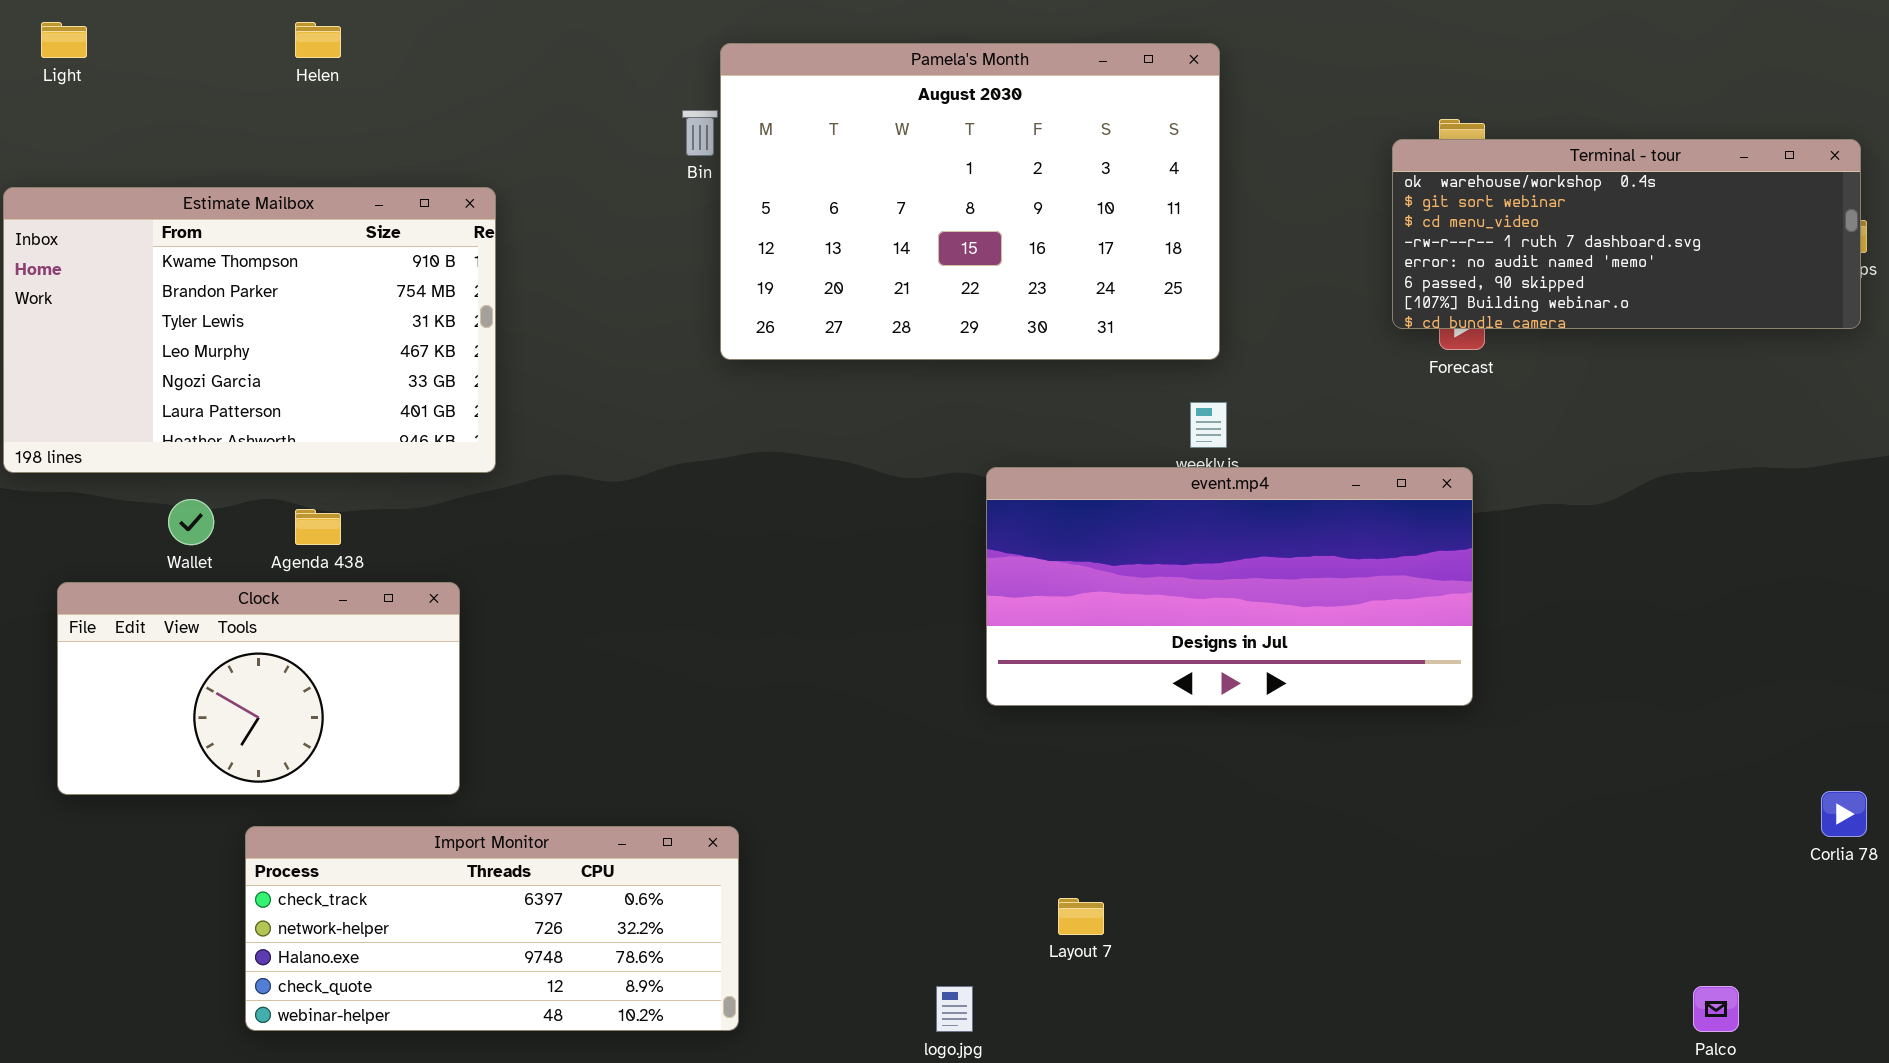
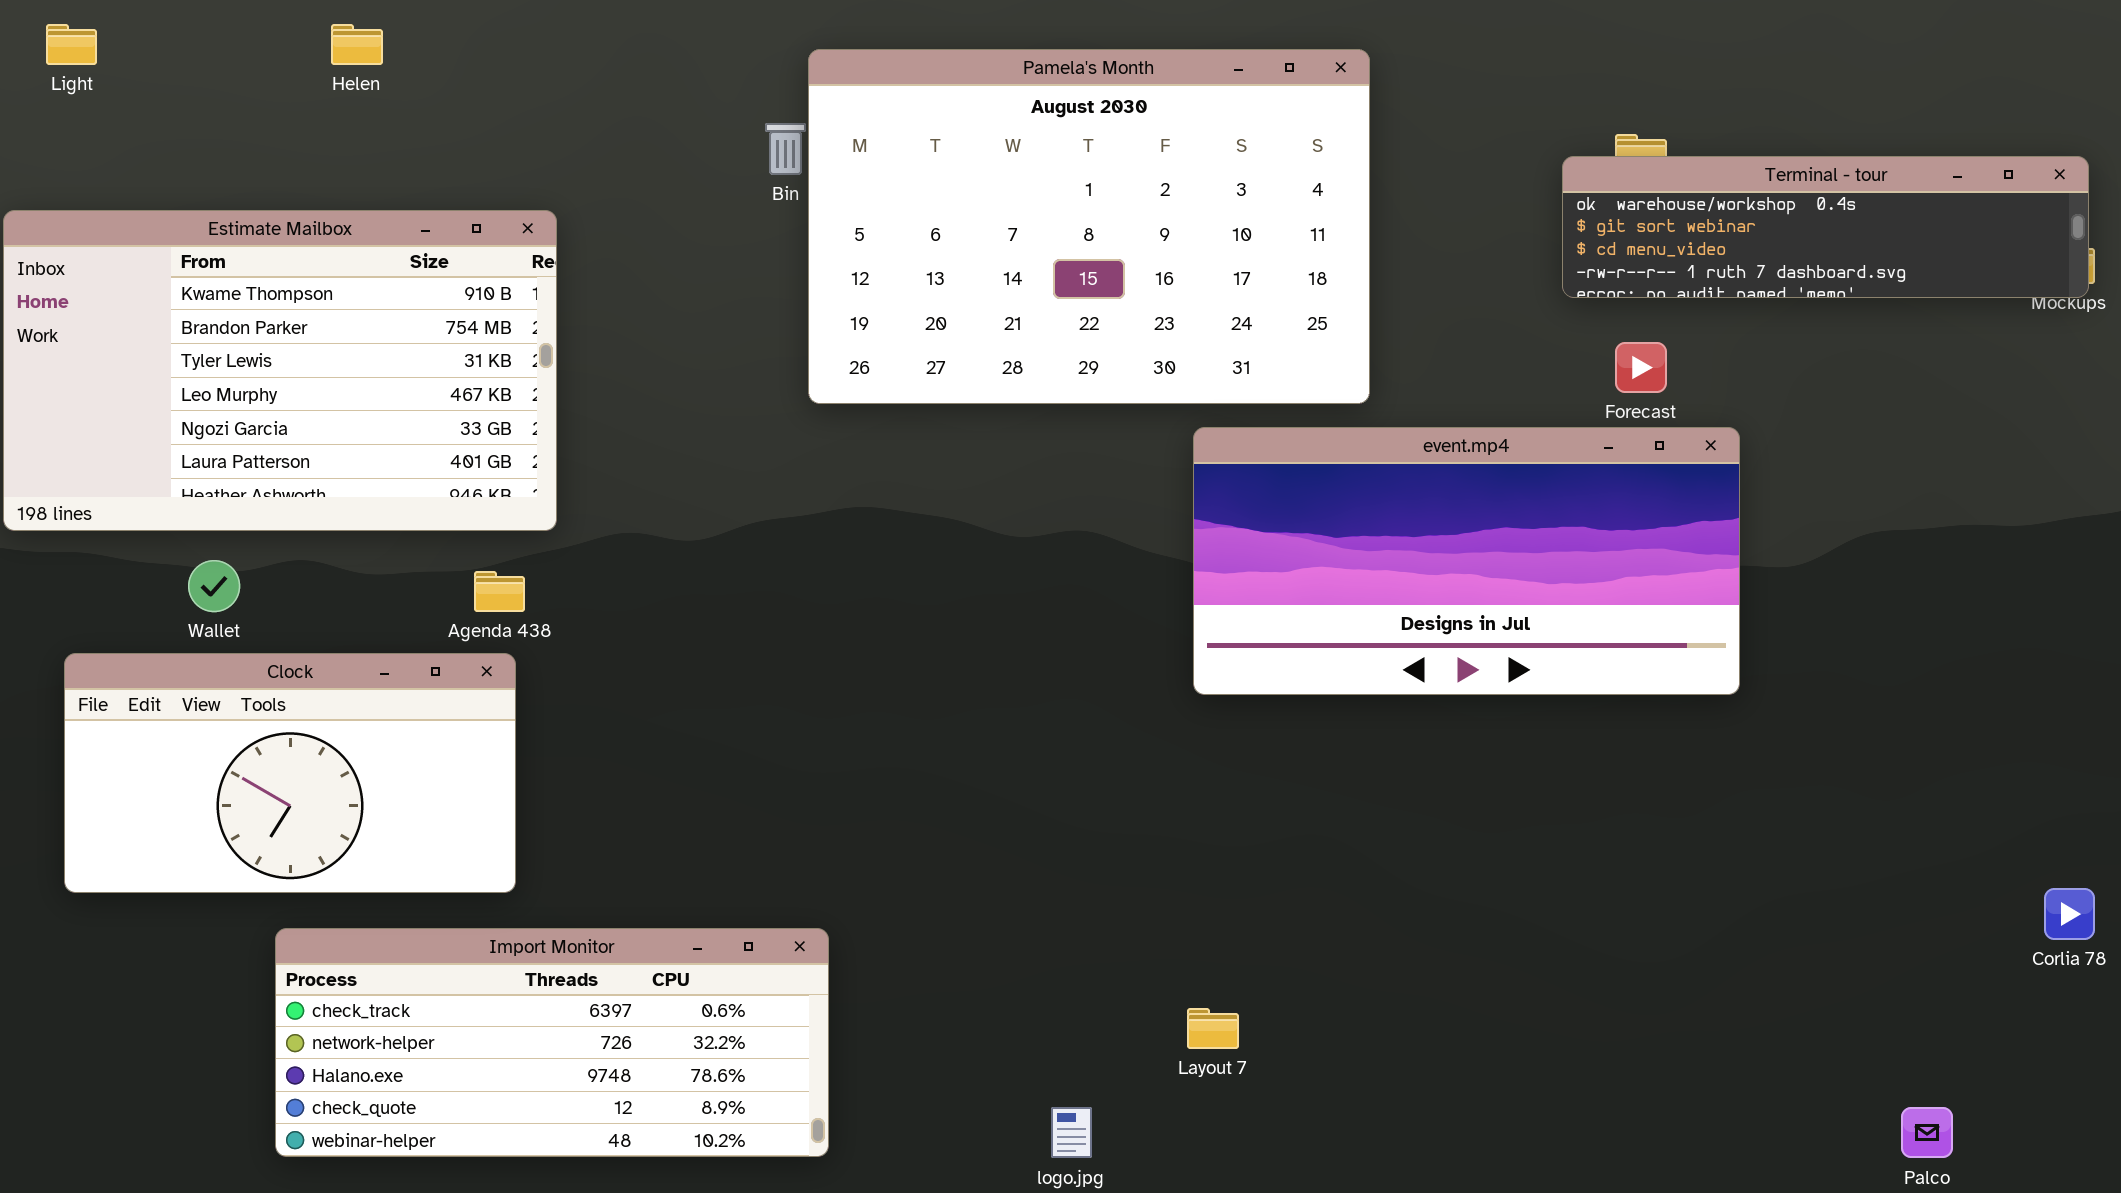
Terminal - tour: [1392,139,1861,329] -> [1562,156,2089,298], resized
event.mp4: [986,467,1473,706] -> [1193,427,1740,695], moved
Agenda 438: [295,509,341,545] -> [474,571,525,612], moved

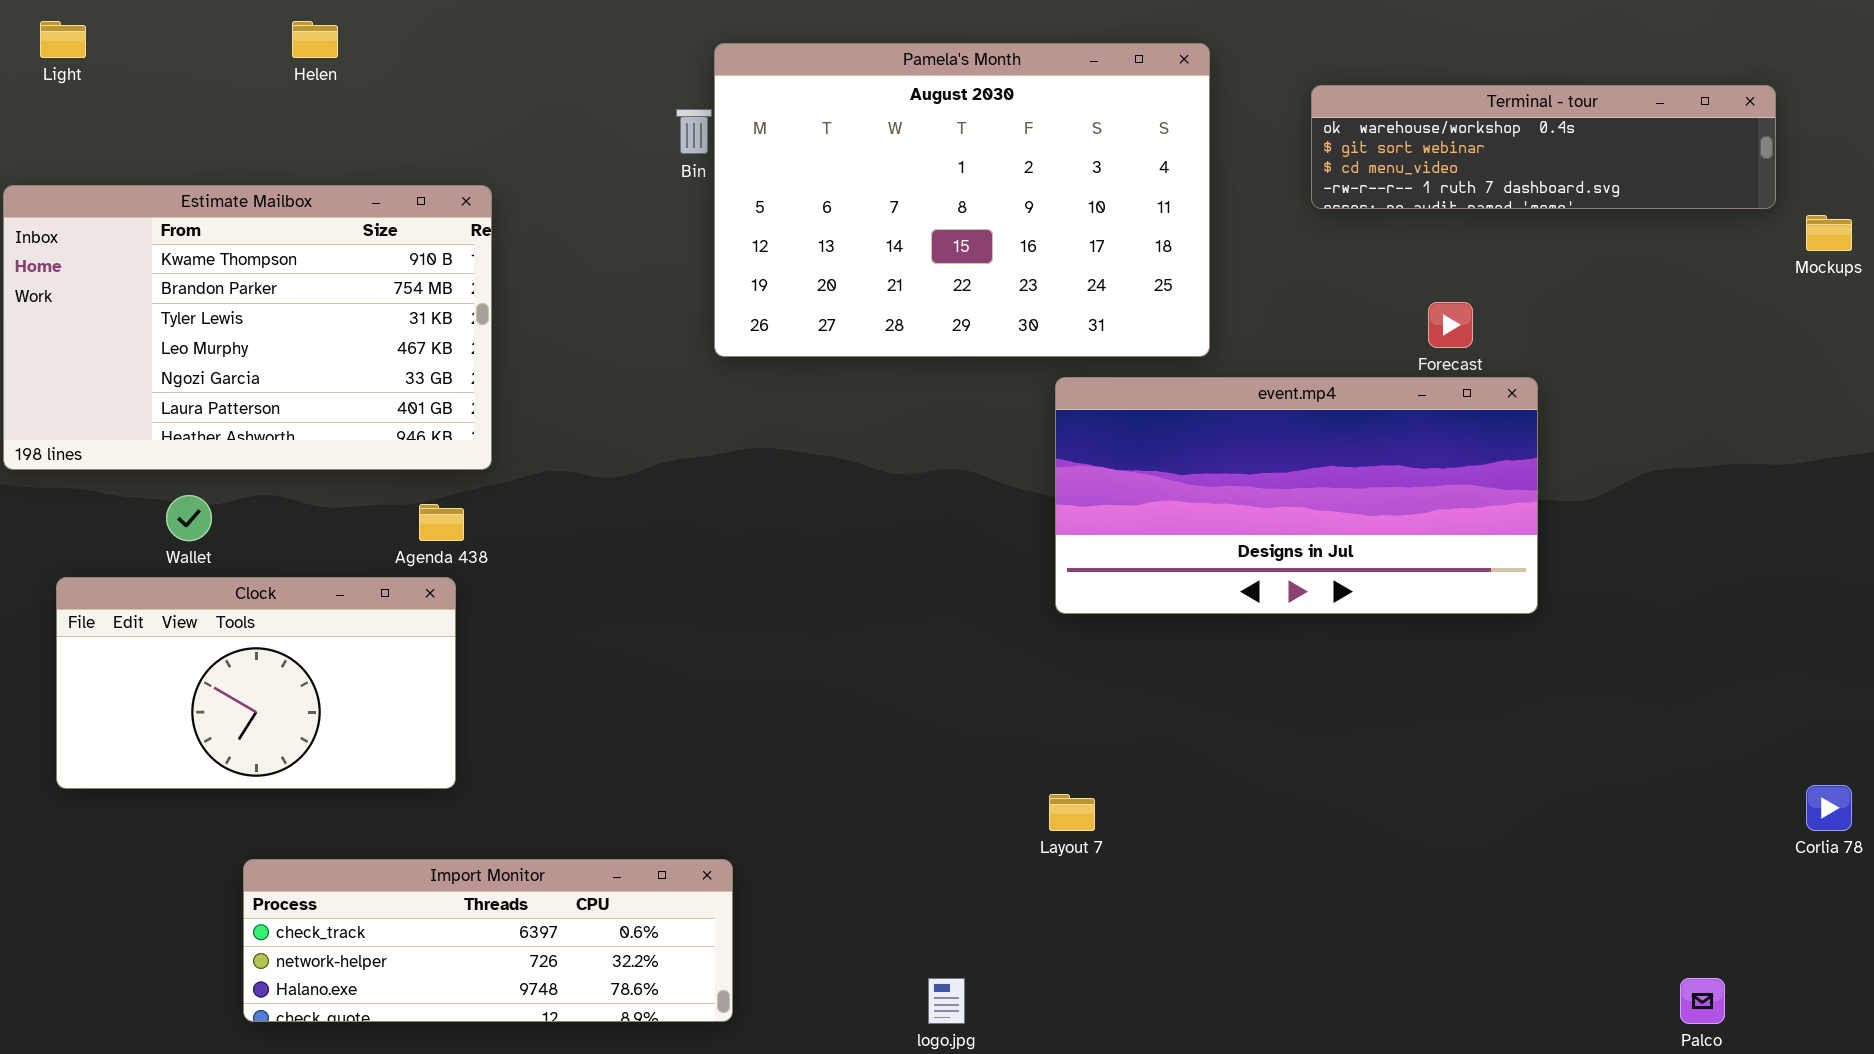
Terminal - tour: [1562,156,2089,298] -> [1311,85,1776,209], moved
Import Monitor: [275,928,829,1157] -> [243,859,733,1022], resized
Layout 7: [1187,1008,1239,1049] -> [1049,794,1095,831], moved

